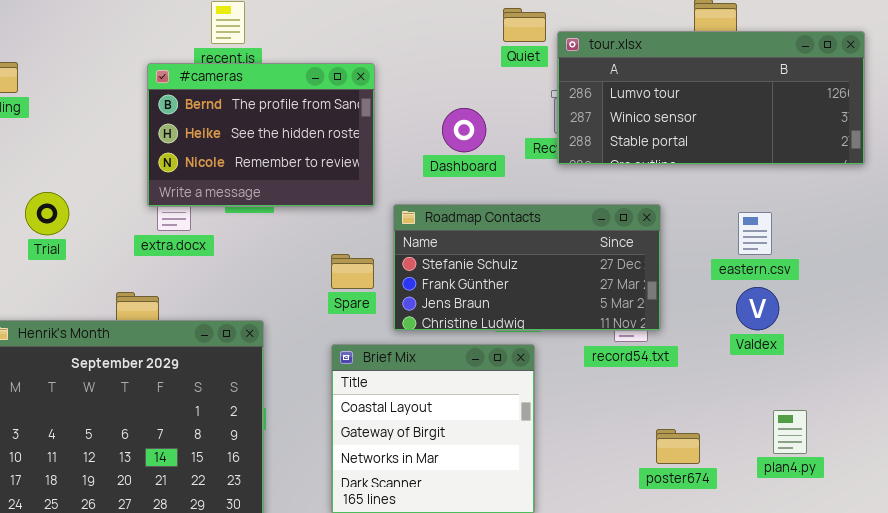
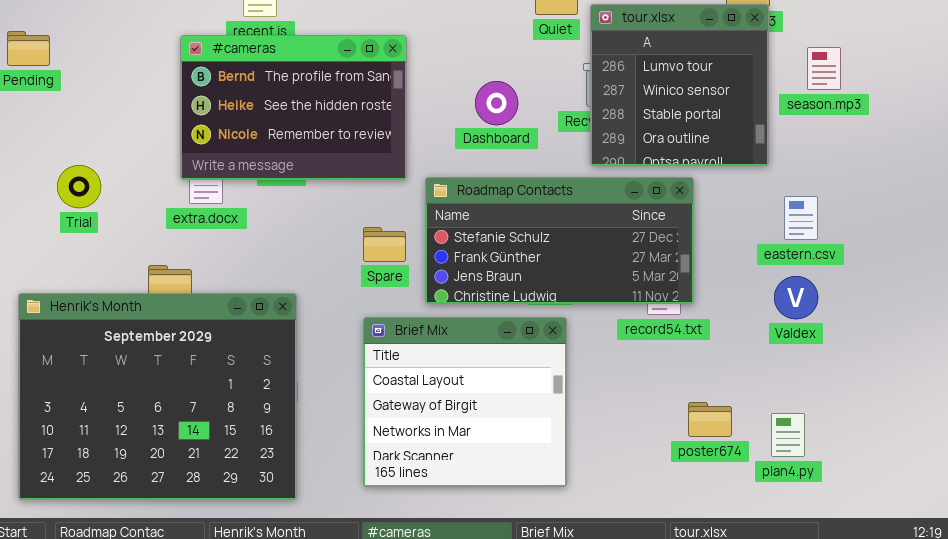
tour.xlsx: [557,31,865,165] -> [590,4,769,166], resized
eastern.csv: [738,212,772,255] -> [784,196,818,240], moved
Valdex: [736,287,779,330] -> [774,276,818,319], moved
plan4.py: [773,410,807,454] -> [771,413,805,457], moved

